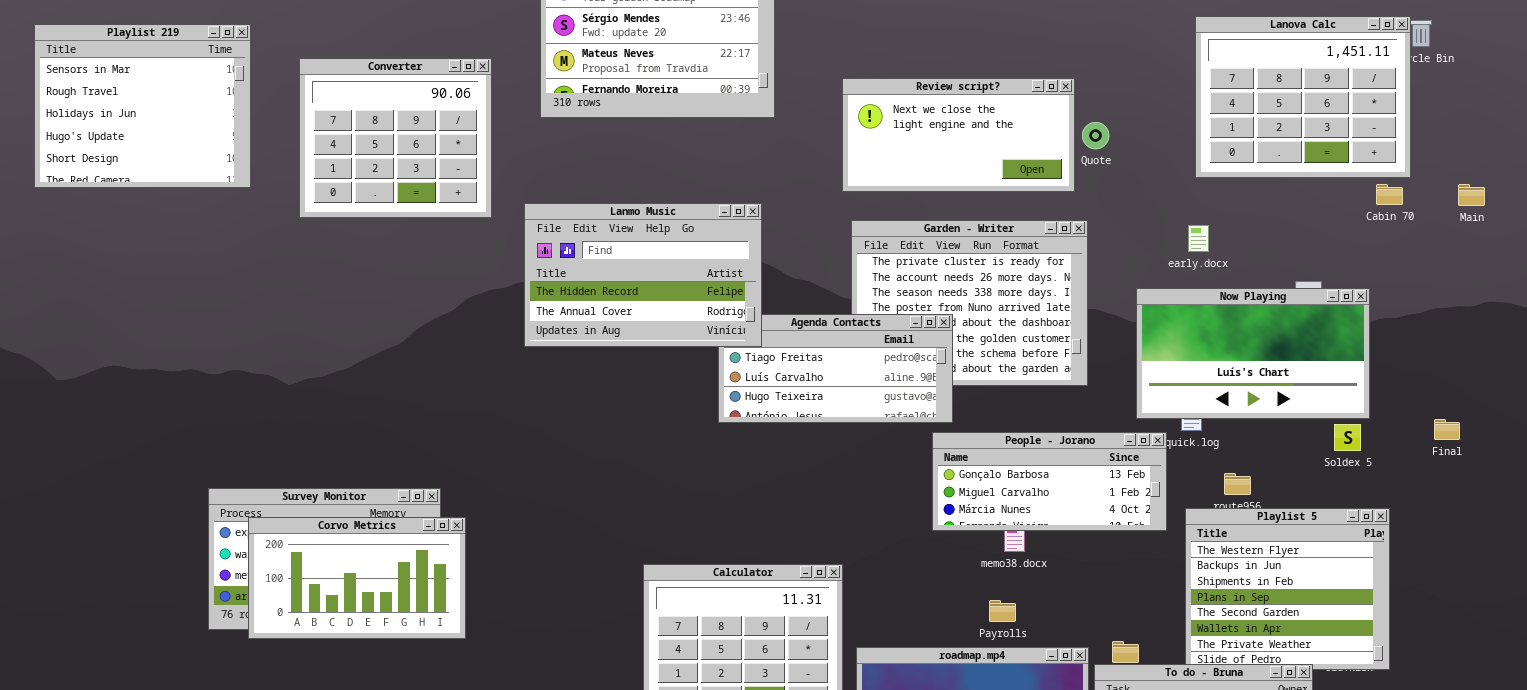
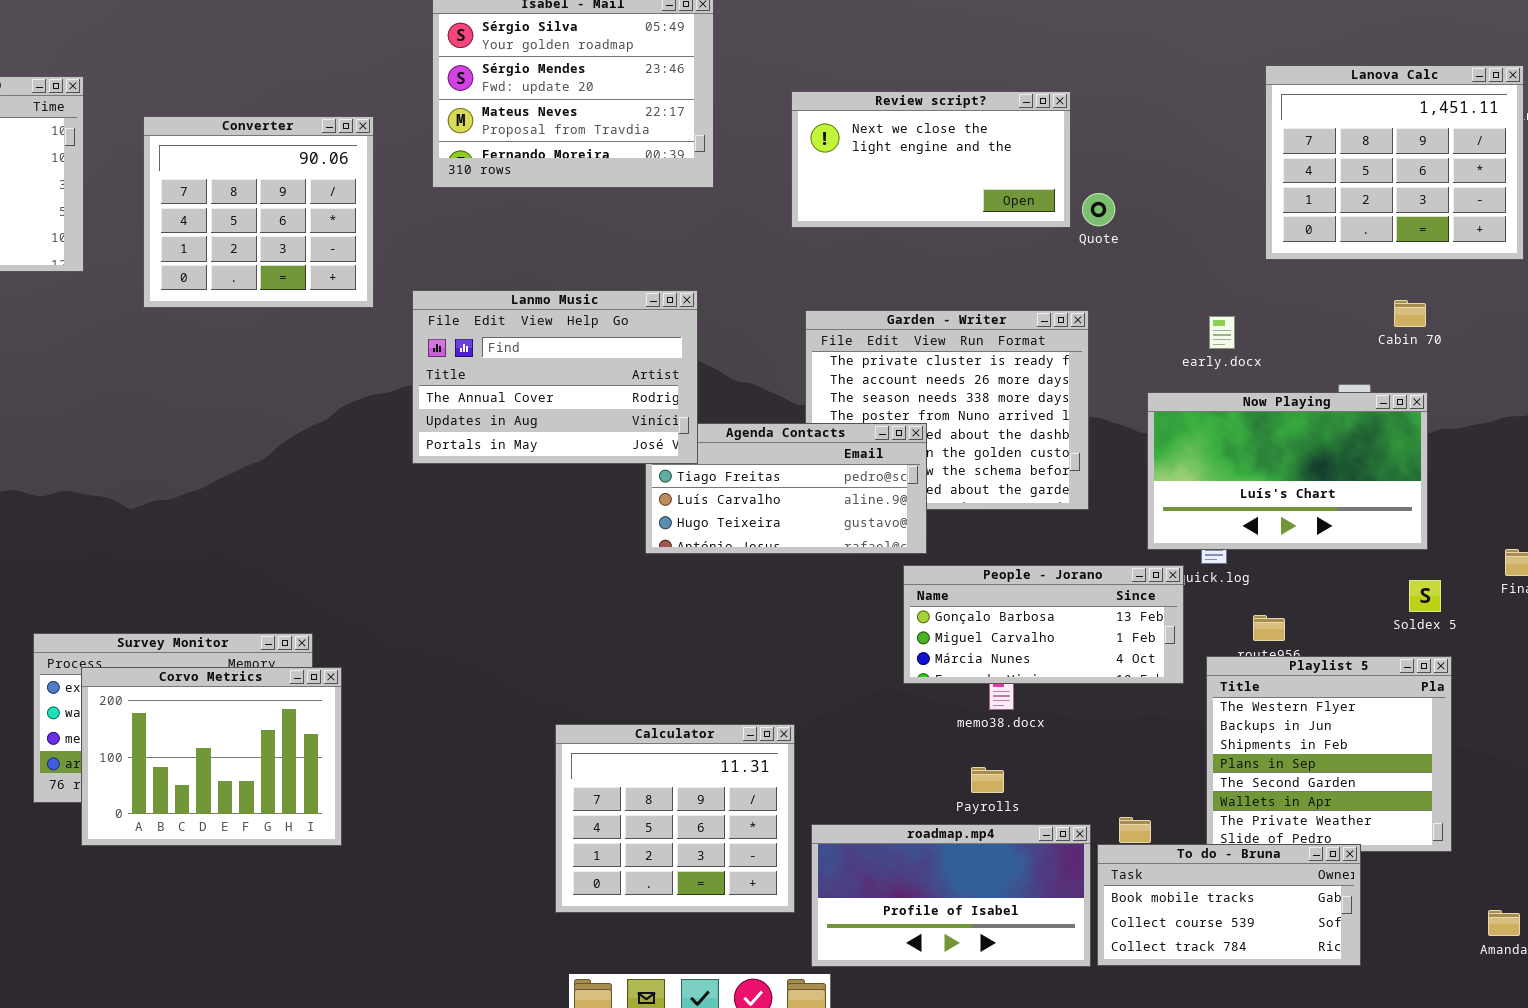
Lanova Calc: [1195,16,1411,178] -> [1265,65,1524,260], moved
Review script?: [842,78,1075,192] -> [791,91,1071,228], moved
Cabin 70: [1376,184,1403,205] -> [1394,300,1426,327], moved
Lanmo Music: [524,203,762,347] -> [412,290,698,464], scrolled down 1 row
Soldex 5: [1334,424,1361,451] -> [1409,580,1441,612], moved
Corvo Metrics: [248,517,466,639] -> [81,667,342,846], resized

